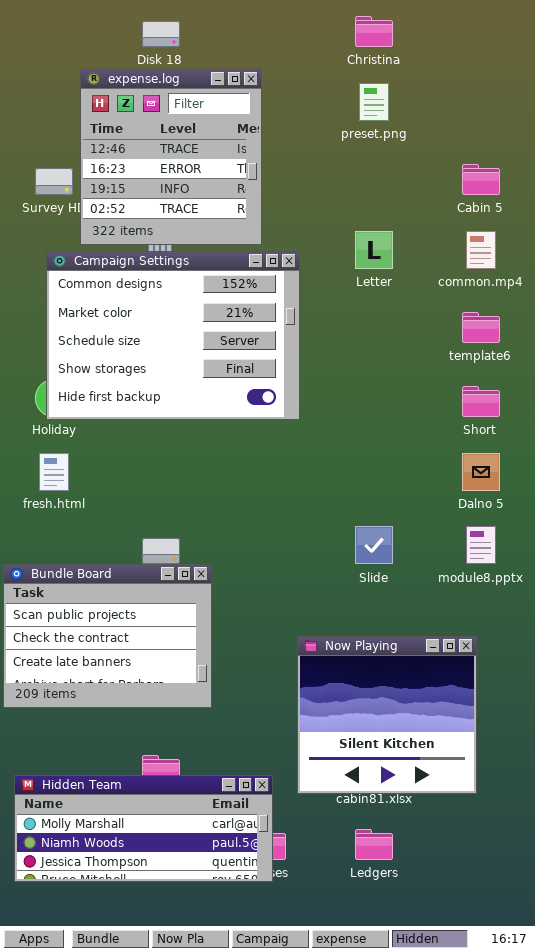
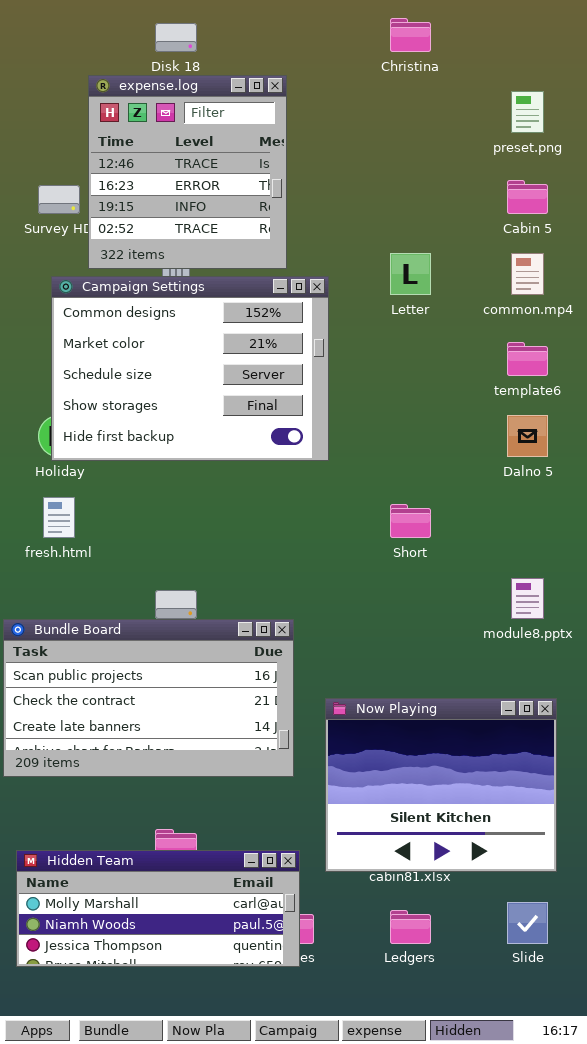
preset.png: [359,83,389,121] -> [511,91,544,133], moved
Short: [462,386,500,417] -> [390,504,431,538], moved
Dalno 5: [462,453,500,491] -> [507,415,548,457], moved
Slide: [355,526,393,564] -> [507,902,548,944], moved
Bundle Board: [3,564,212,708] -> [3,619,294,777], resized
Now Playing: [297,636,477,794] -> [325,698,557,872], resized

